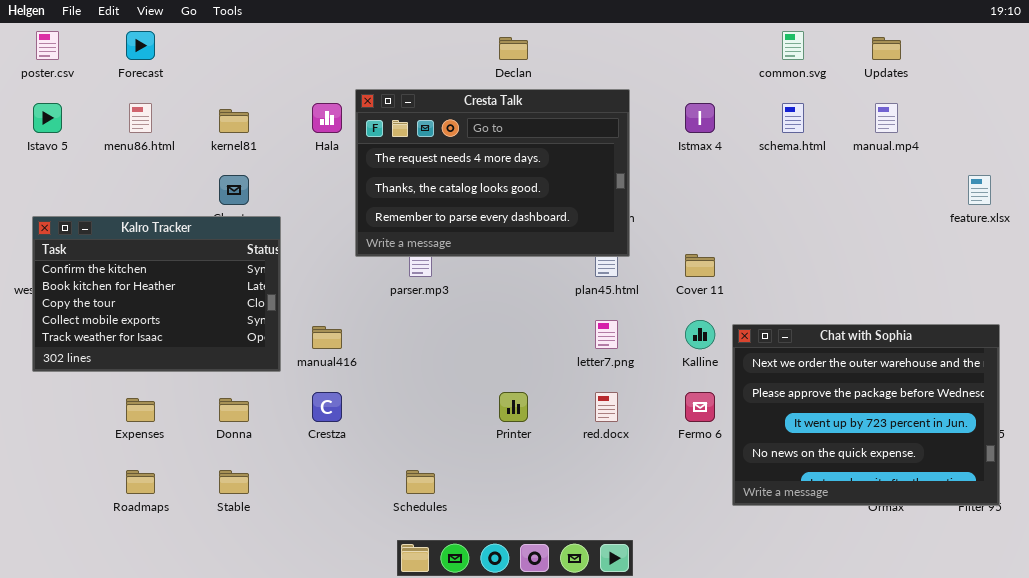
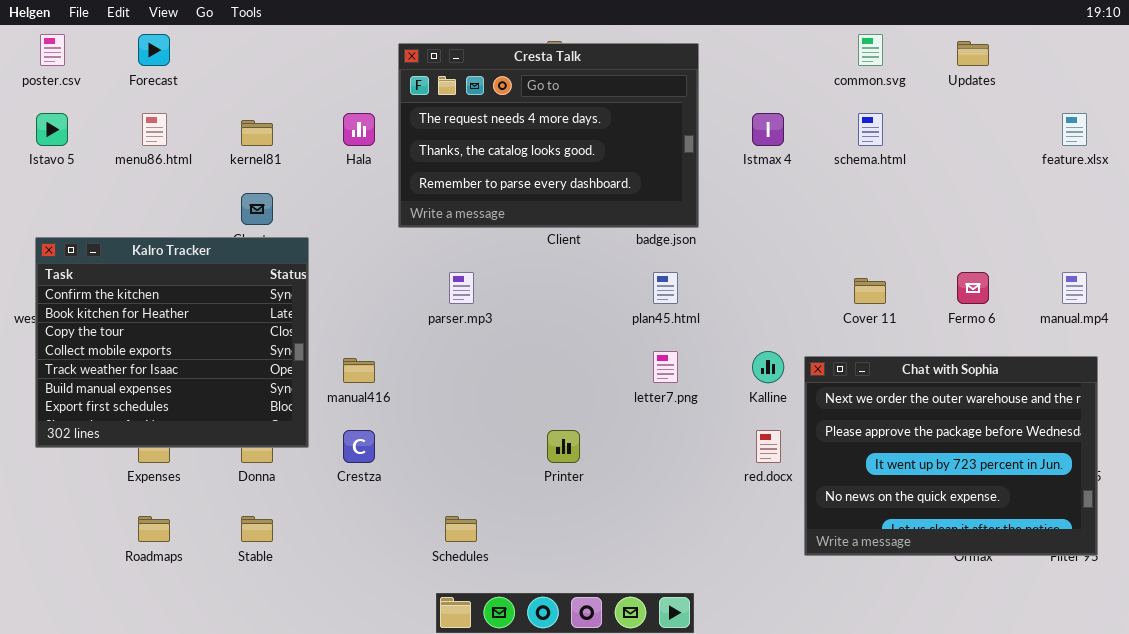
Cresta Talk: [355,89,630,257] -> [398,43,699,228], moved
manual.mp4: [875,103,898,133] -> [1062,272,1087,304], moved
feature.xlsx: [968,175,991,205] -> [1062,113,1087,146], moved
Kalro Tracker: [32,216,281,372] -> [35,237,309,448], resized
Cover 11: [685,254,715,277] -> [854,278,886,304], moved
red.docx: [595,392,618,422] -> [756,430,781,463], moved
Fermo 6: [685,392,715,422] -> [957,272,989,304], moved

